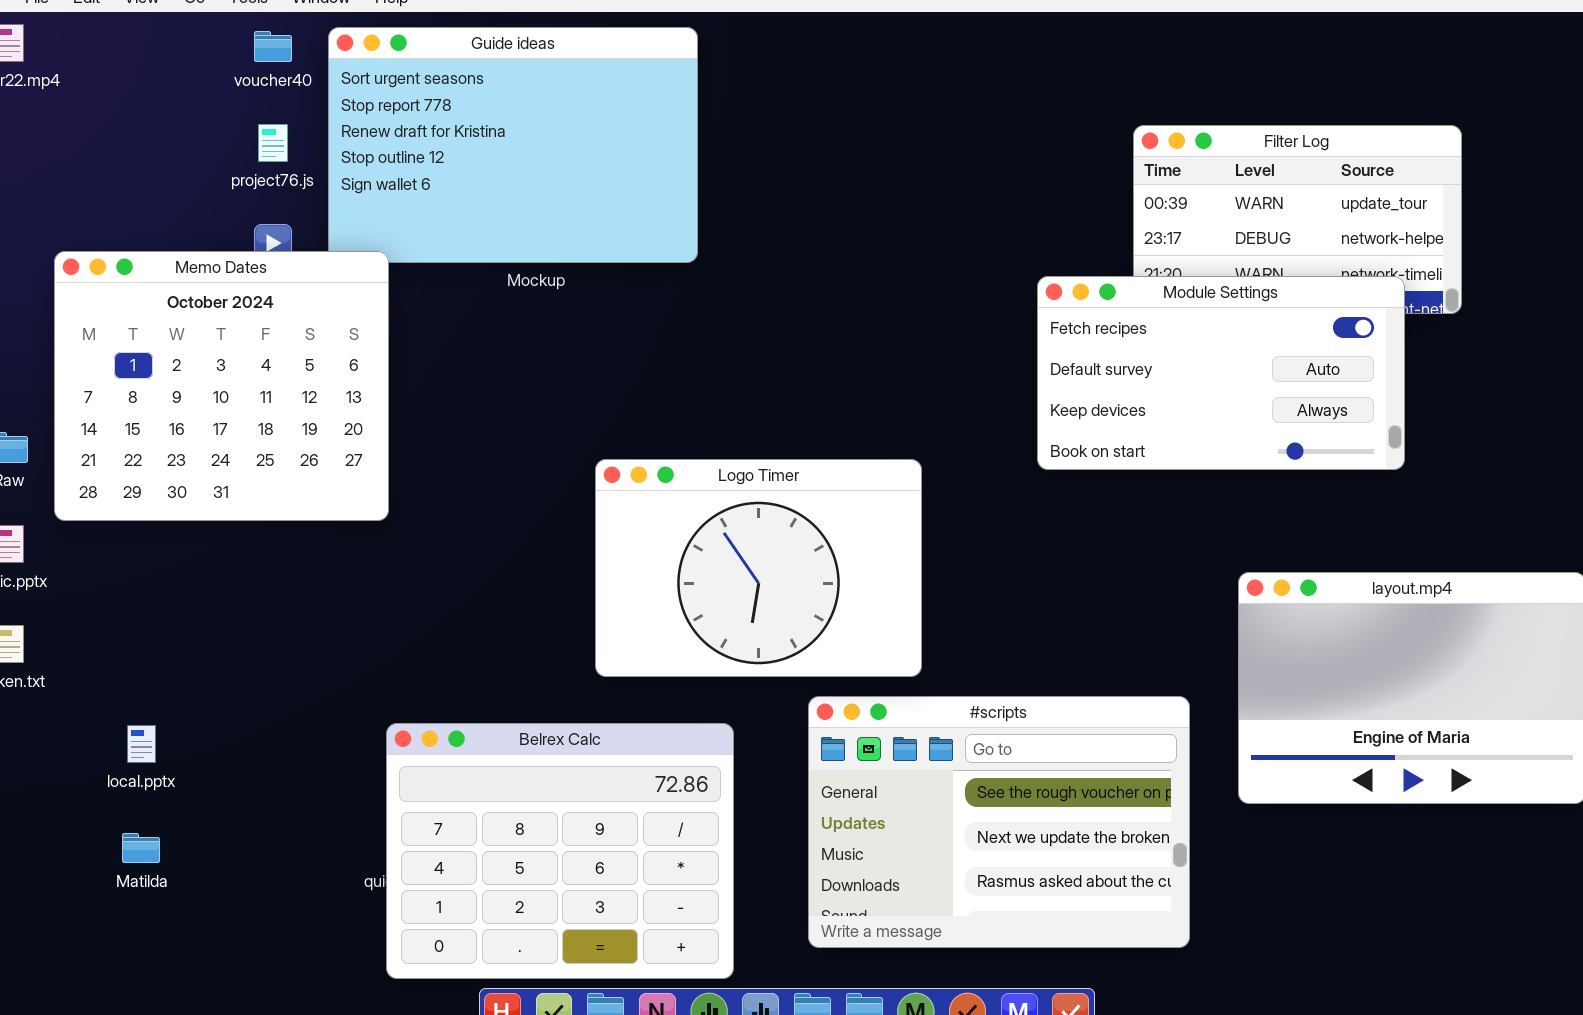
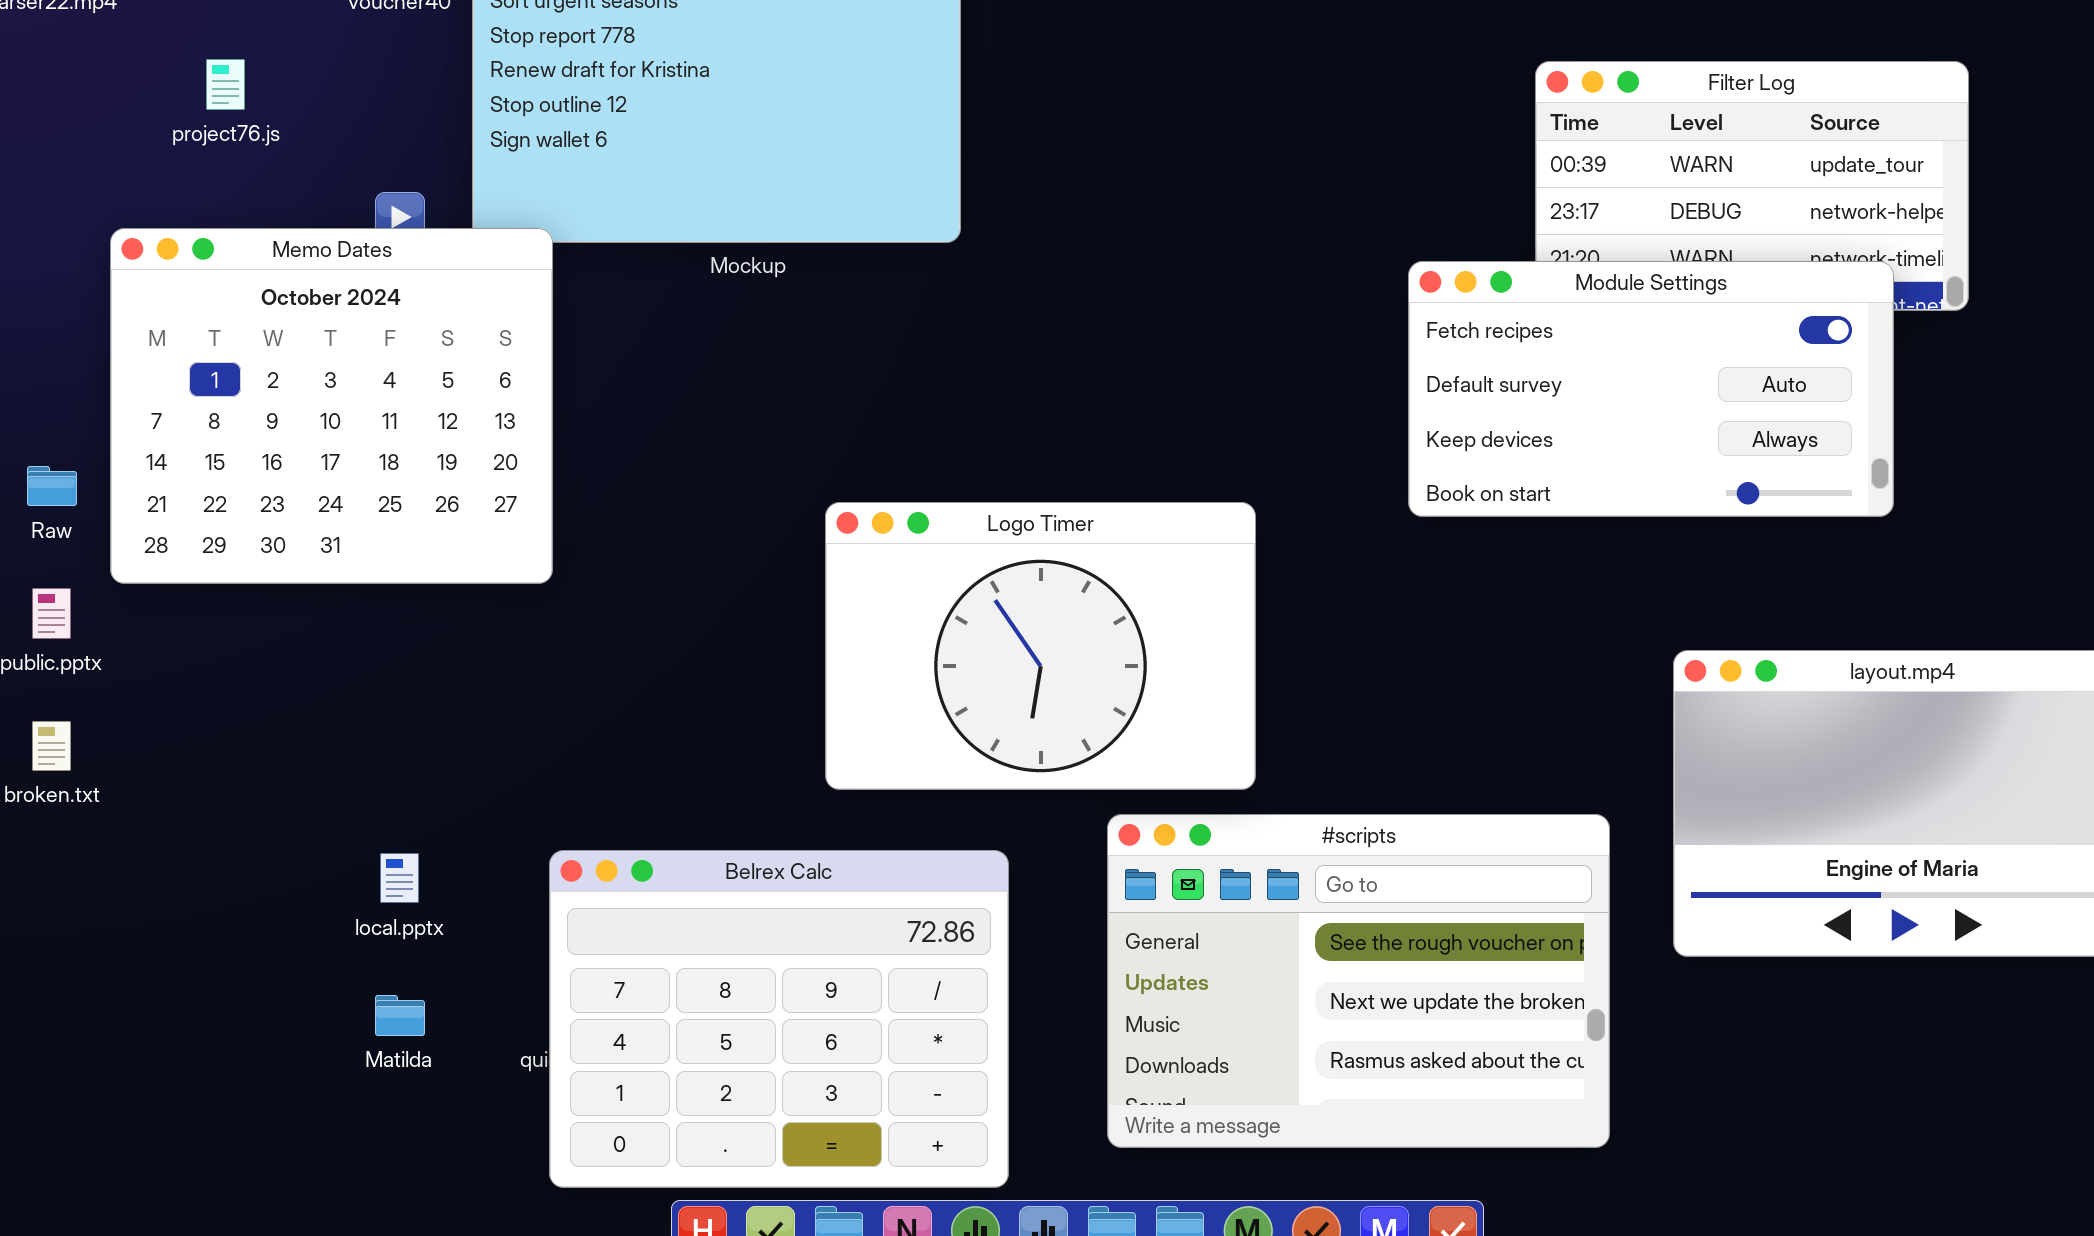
project76.js: [258,124,288,162] -> [206,59,245,110], moved
local.pptx: [127,725,156,763] -> [380,853,419,903], moved
Matilda: [122,833,160,863] -> [375,995,425,1036], moved

